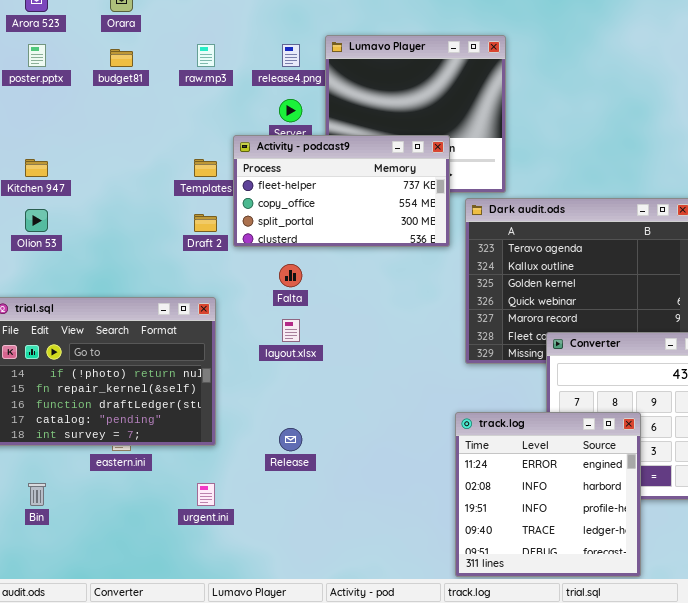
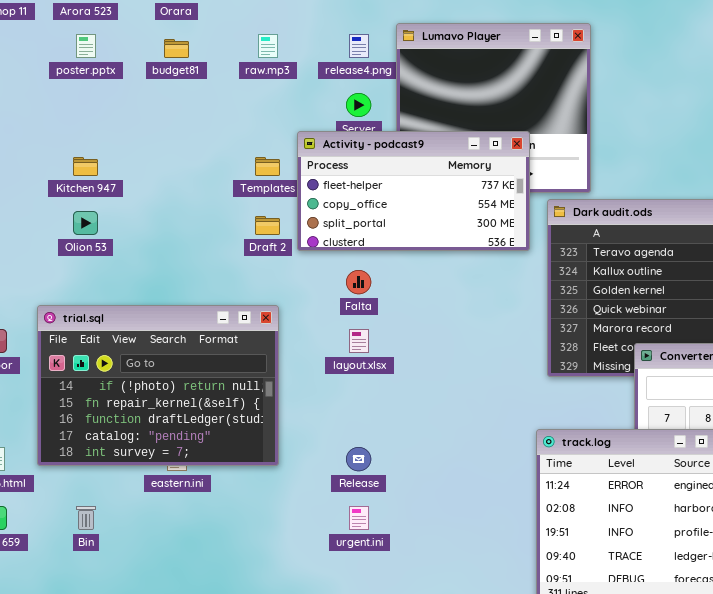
urgent.ini: [197,483,215,506] -> [349,506,369,530], moved

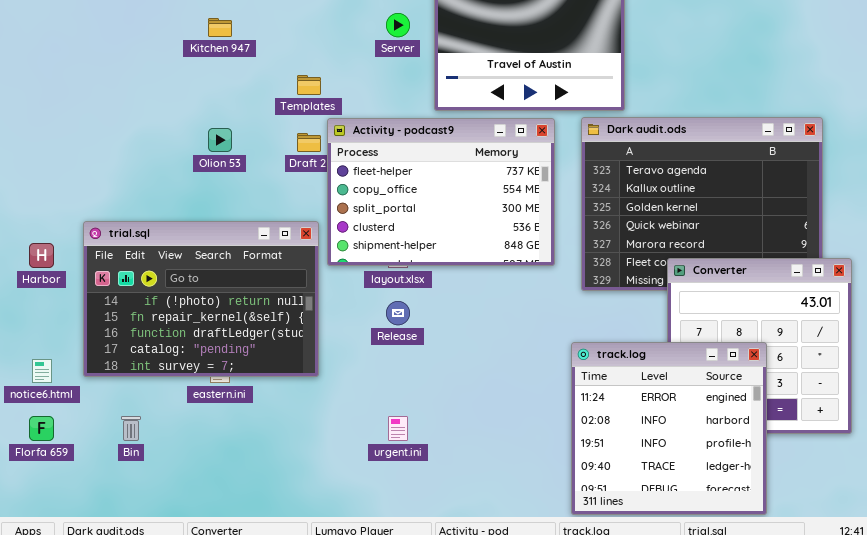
Activity - podcast9: [297,131,530,251] -> [327,118,555,266], moved, resized
Kitchen 947: [73,157,98,176] -> [208,18,232,37], moved
Olion 53: [73,211,98,235] -> [208,128,232,152], moved
Release: [346,447,371,471] -> [386,301,410,325], moved

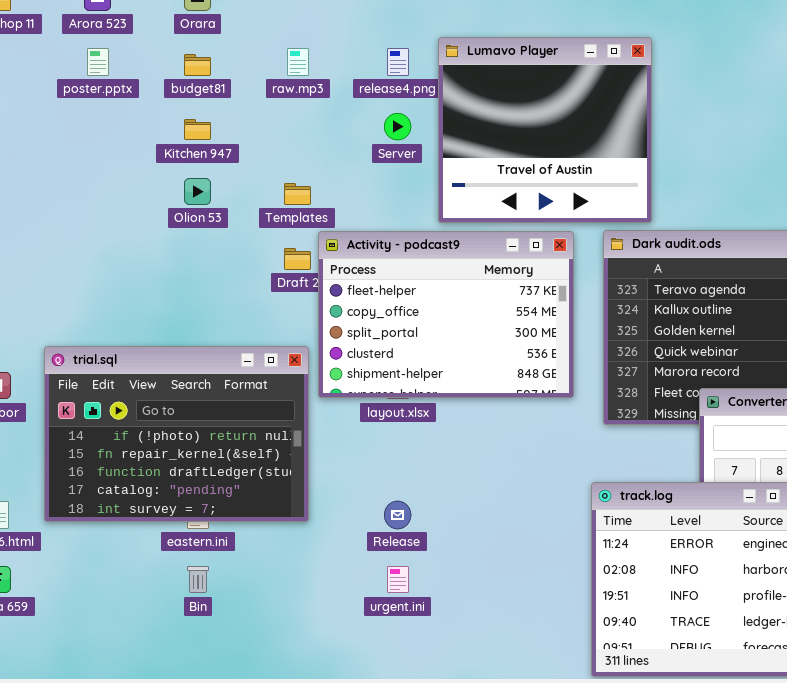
Olion 53: [208,128,232,152] -> [184,178,211,205], moved
Release: [386,301,410,325] -> [384,501,411,529], moved
Bin: [121,416,141,441] -> [187,566,209,593], moved

